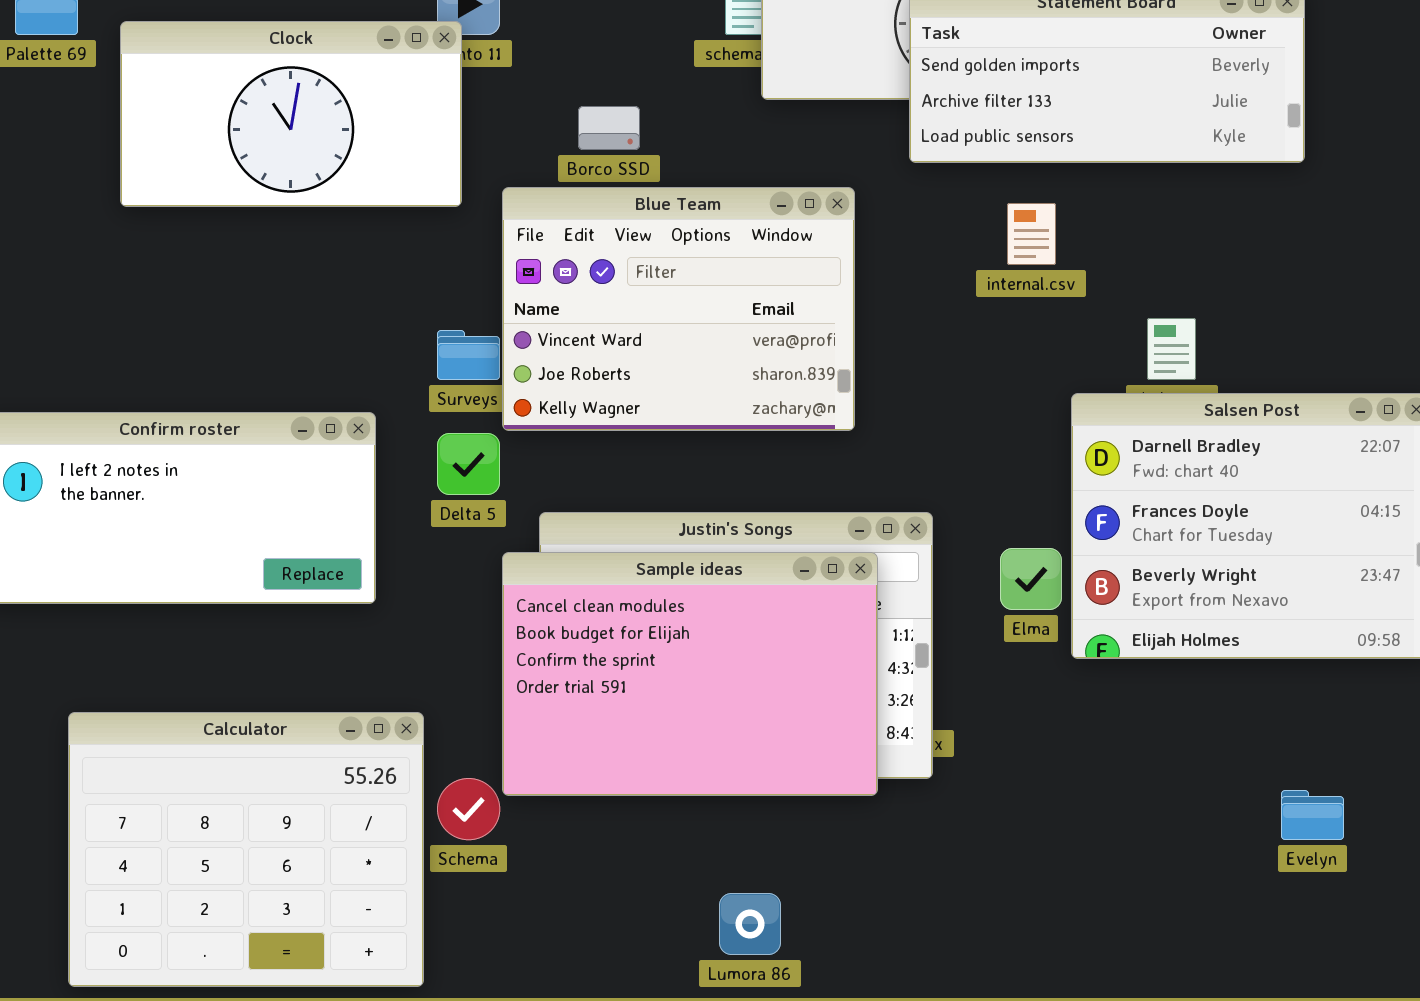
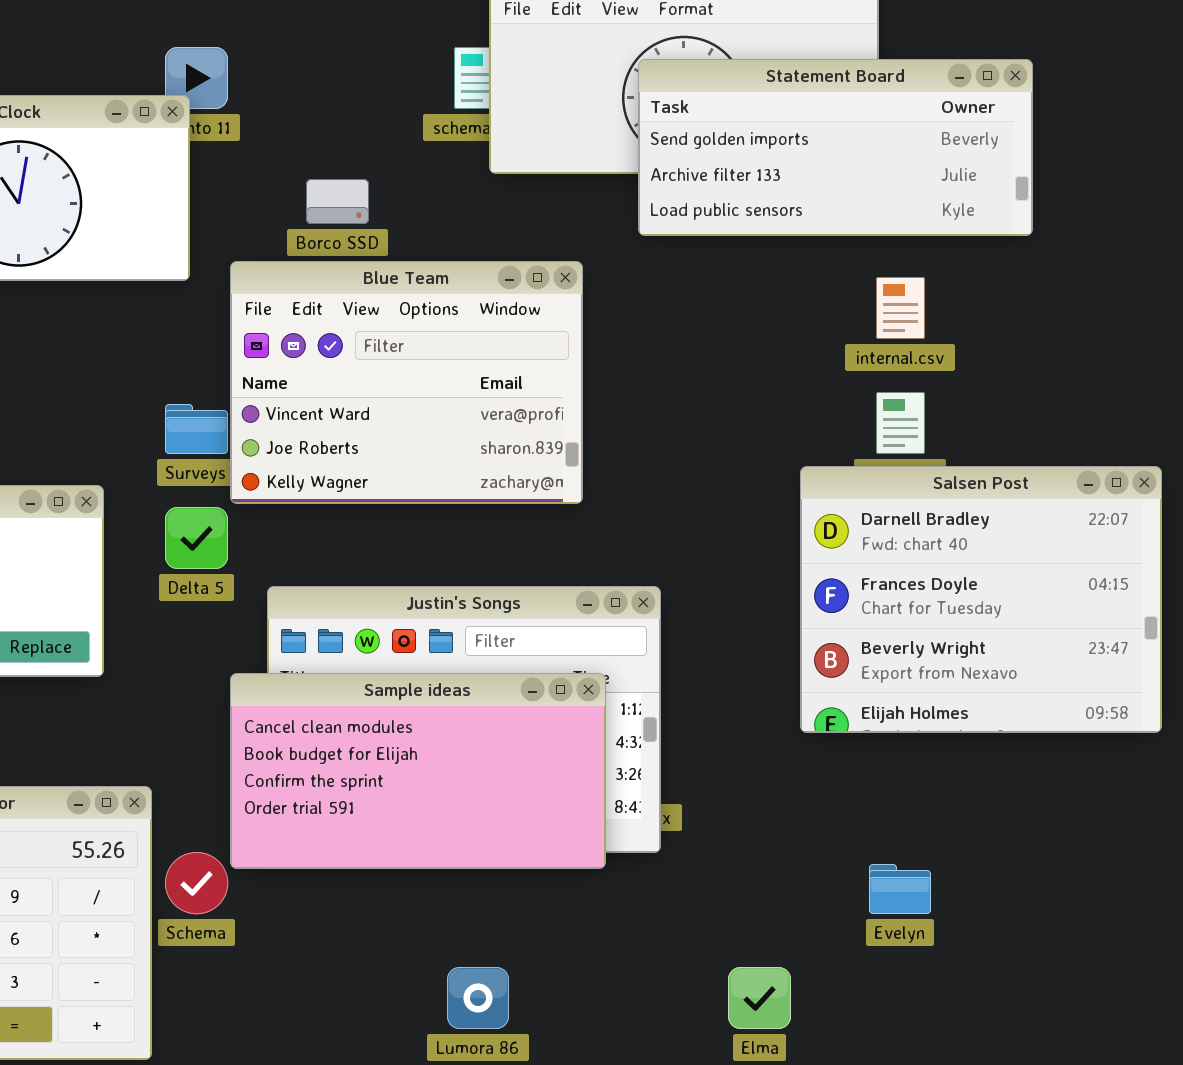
internal.csv: [1007,203,1056,265] -> [876,277,925,339], moved
Elma: [1000,548,1062,610] -> [728,967,791,1029], moved
Sample ideas: [502,552,878,796] -> [230,673,606,869], resized
Evelyn: [1281,790,1344,840] -> [869,864,931,914], moved

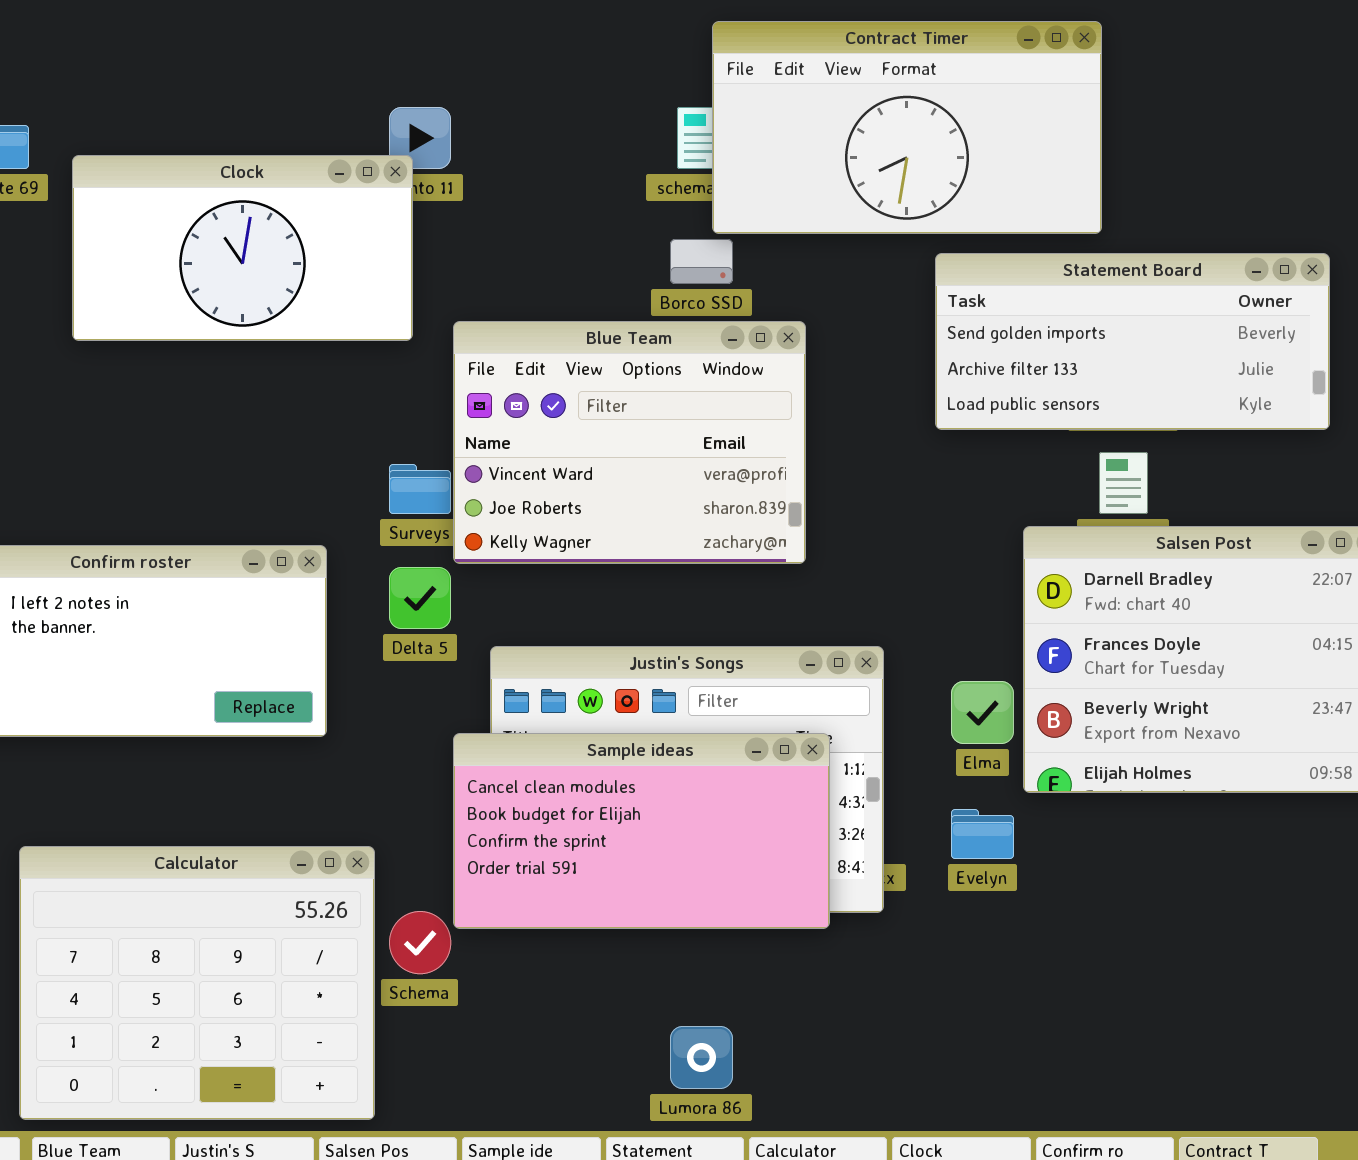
Statement Board: [638,59,1033,236] -> [935,253,1330,430], moved
Borco SSD: [306,179,369,224] -> [670,239,733,284], moved
Evelyn: [869,864,931,914] -> [951,809,1014,859], moved
Elma: [728,967,791,1029] -> [951,681,1014,744], moved

